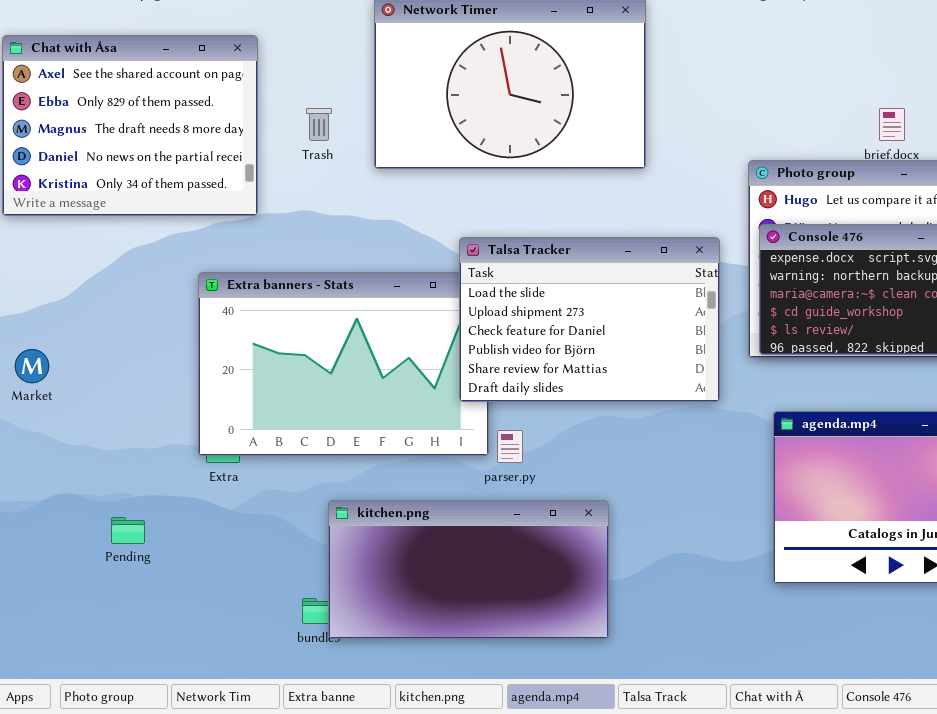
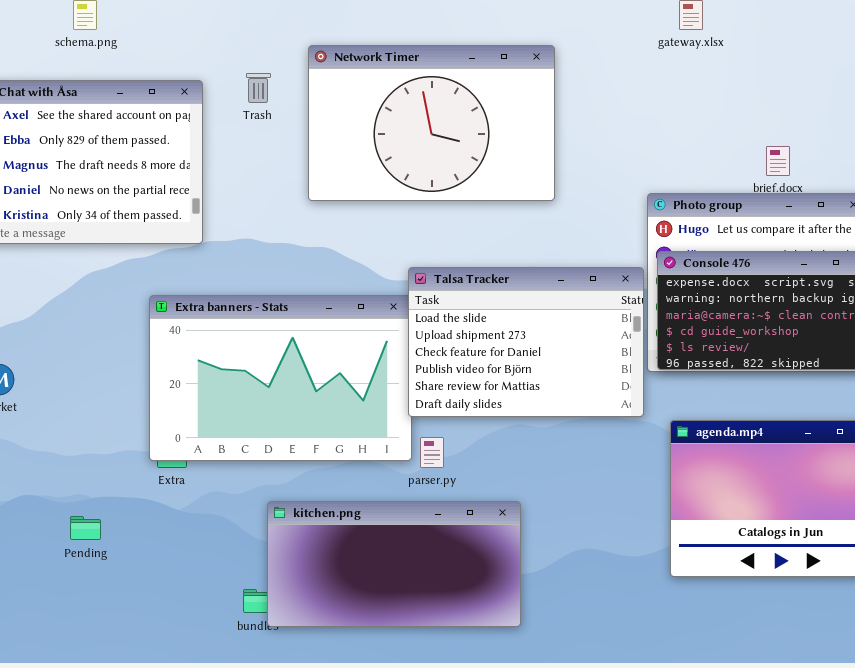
Trash: [306,108,332,141] -> [246,73,271,103], moved
Talsa Tracker: [459,237,720,402] -> [408,267,644,417], moved

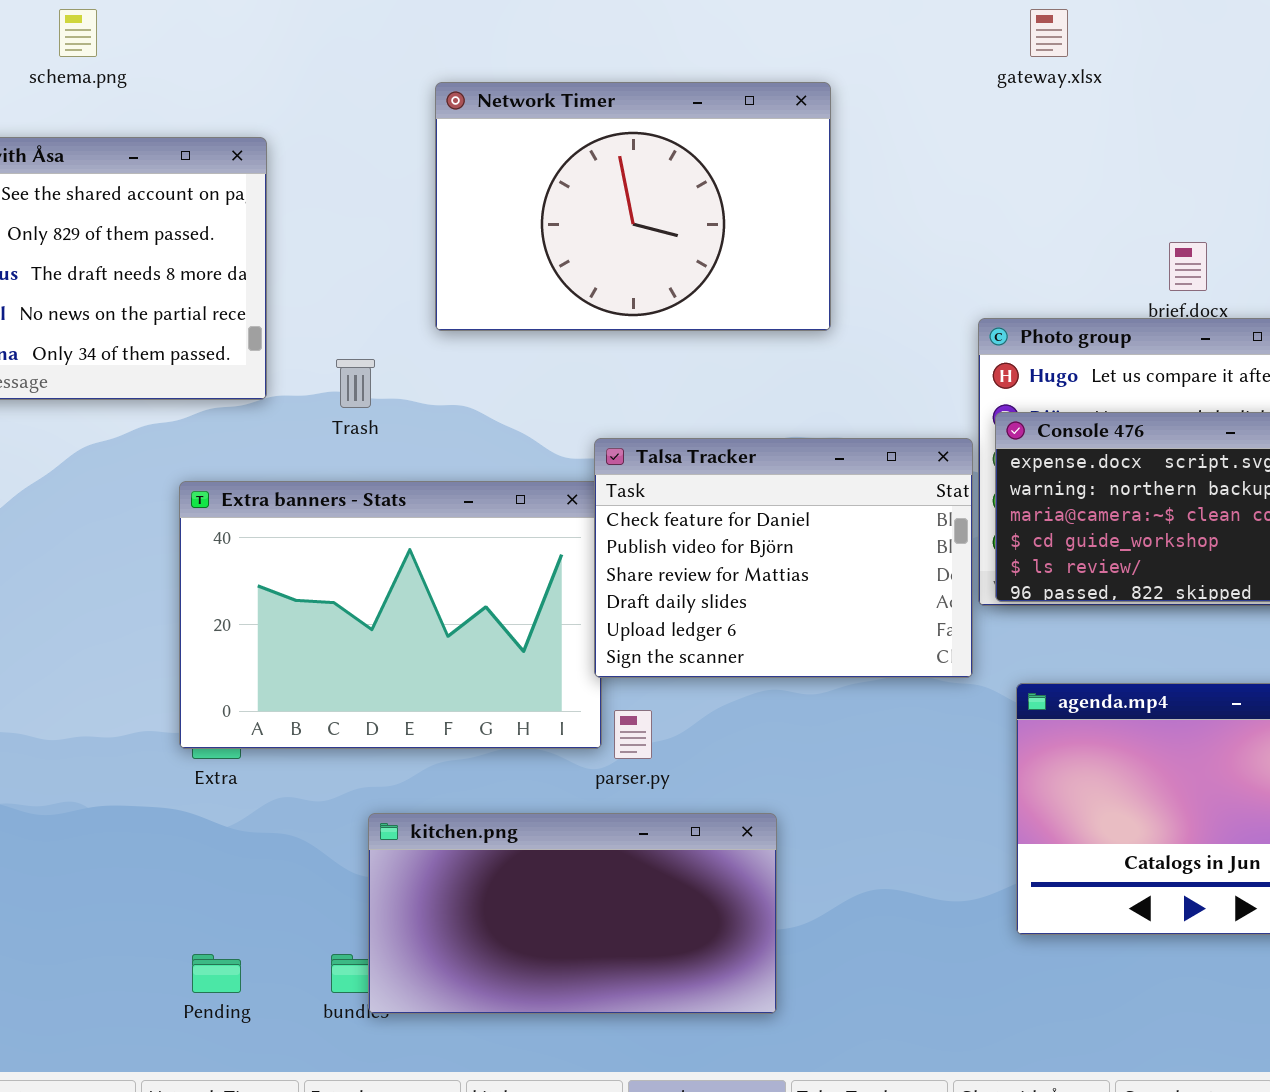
Trash: [246,73,271,103] -> [336,359,375,408], moved
Talsa Tracker: [408,267,644,417] -> [594,438,973,678], scrolled down 2 rows
Pending: [70,516,101,540] -> [192,954,241,993], moved

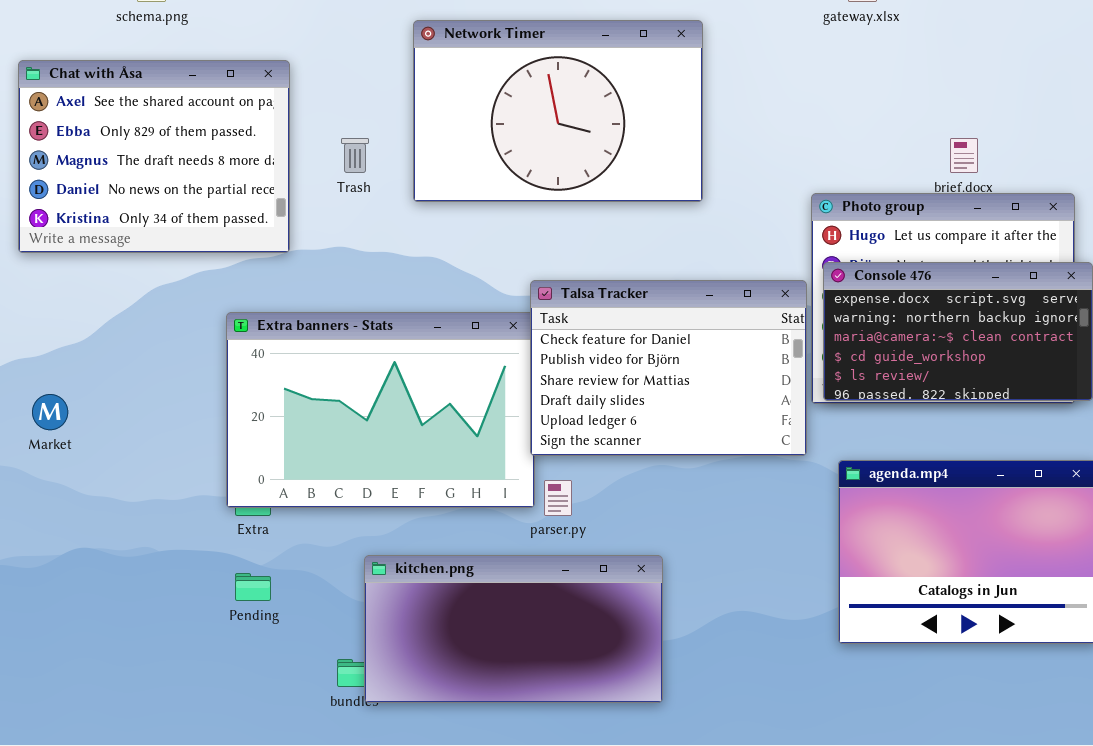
Trash: [336,359,375,408] -> [341,138,369,173], moved
Pending: [192,954,241,993] -> [235,573,271,601], moved

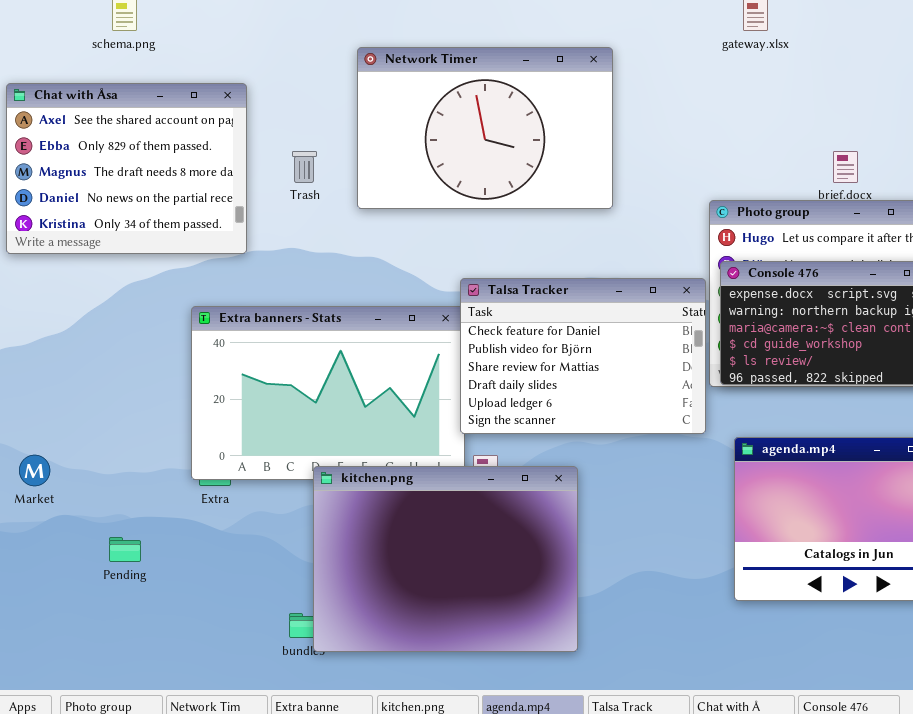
Market: [32,394,68,430] -> [19,455,50,486], moved
kitchen.png: [364,555,663,703] -> [313,466,578,652], resized
Pending: [235,573,271,601] -> [109,537,141,562], moved

